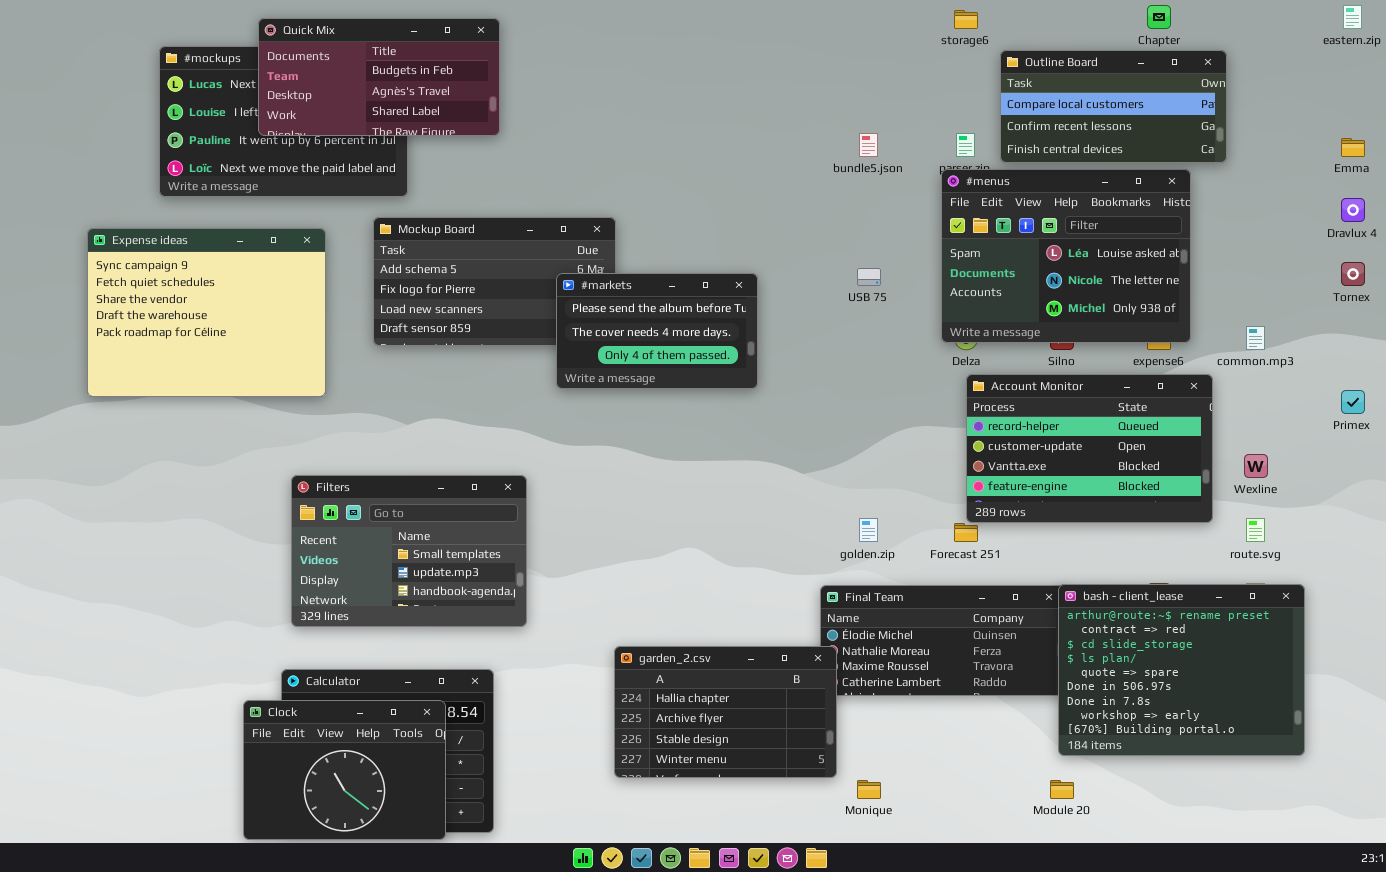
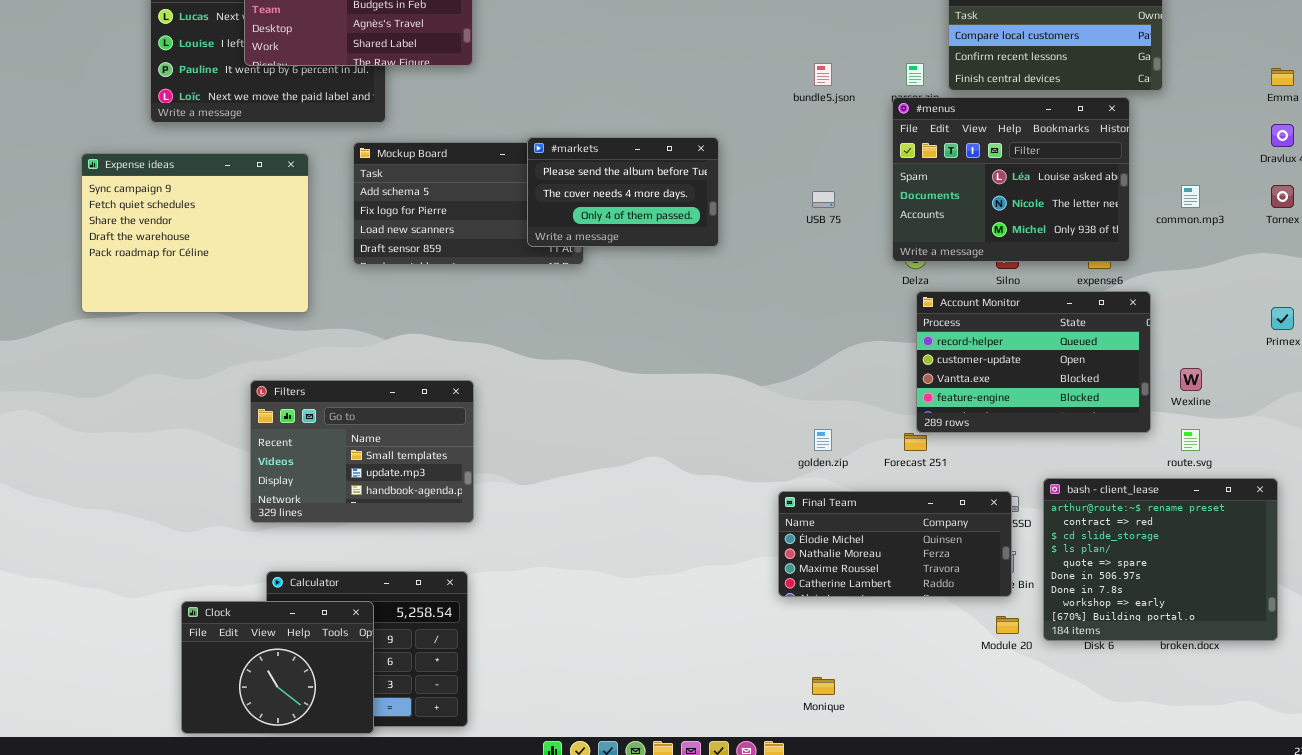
#markets: [556,273,758,389] -> [527,137,719,247], moved
common.mp3: [1246,326,1265,350] -> [1181,185,1200,208], moved
Filters: [291,475,527,627] -> [250,380,474,523], moved
bash - client_lease: [1058,584,1305,756] -> [1043,478,1278,641], moved
garden_2.csv: [614,646,837,778] -> none, closed
Clock: [243,700,446,840] -> [181,601,374,734], moved
Module 20: [1050,780,1074,799] -> [996,616,1019,634], moved

